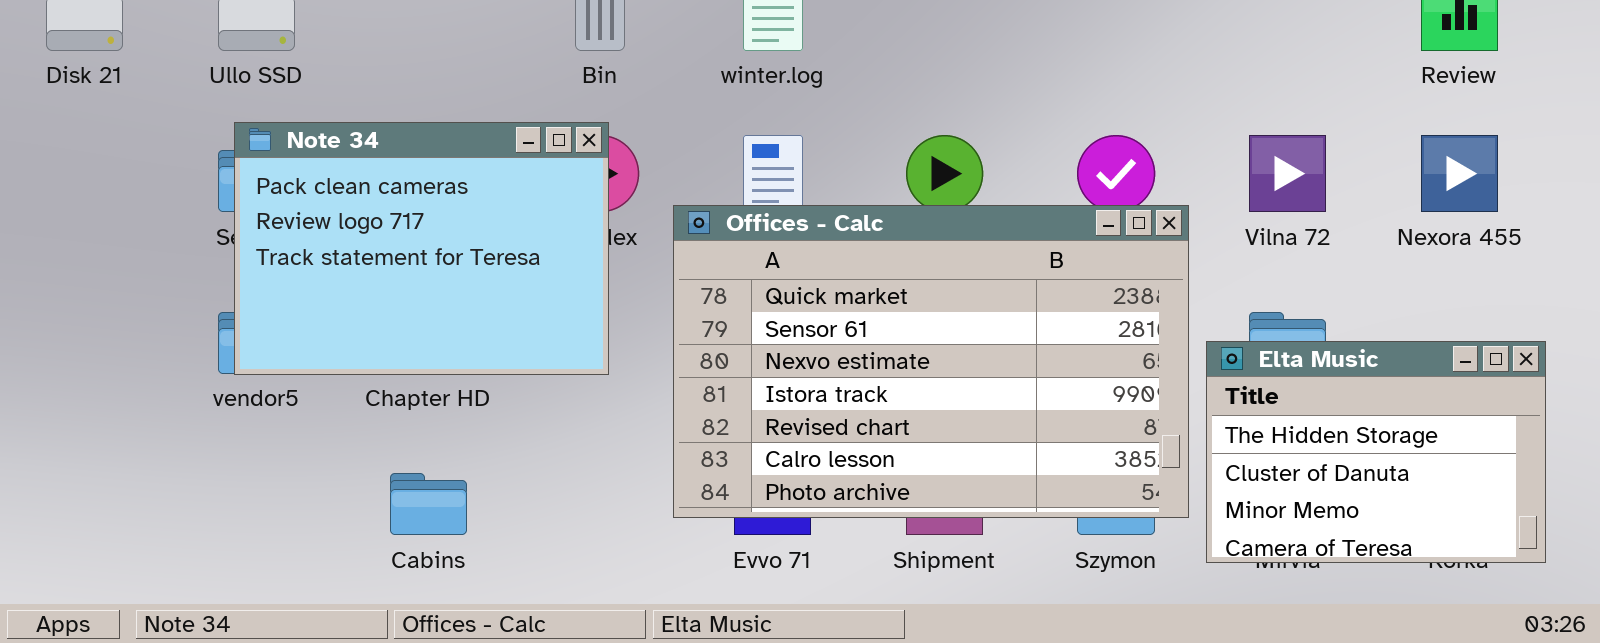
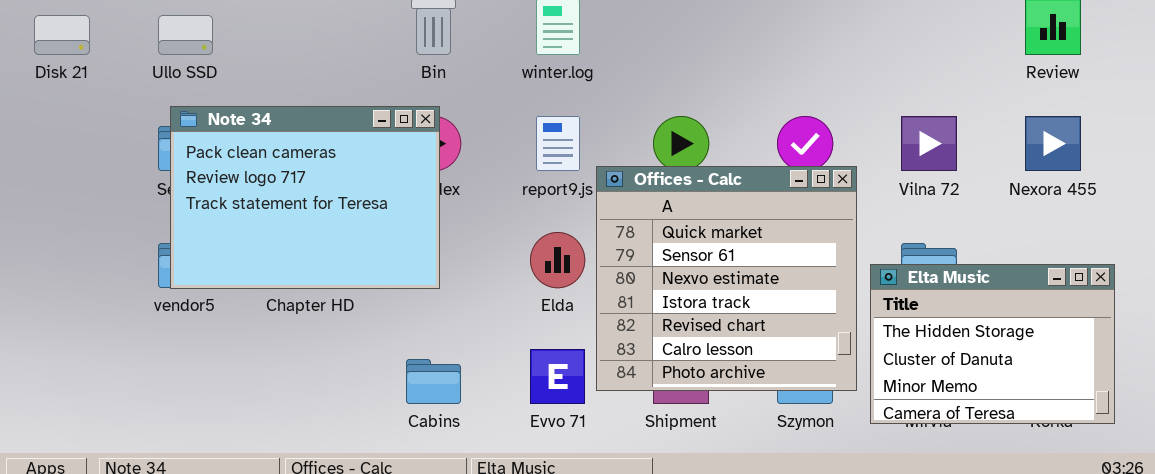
Offices - Calc: [673,205,1189,518] -> [596,166,857,391], resized
Cabins: [390,473,467,535] -> [406,359,461,404], moved

